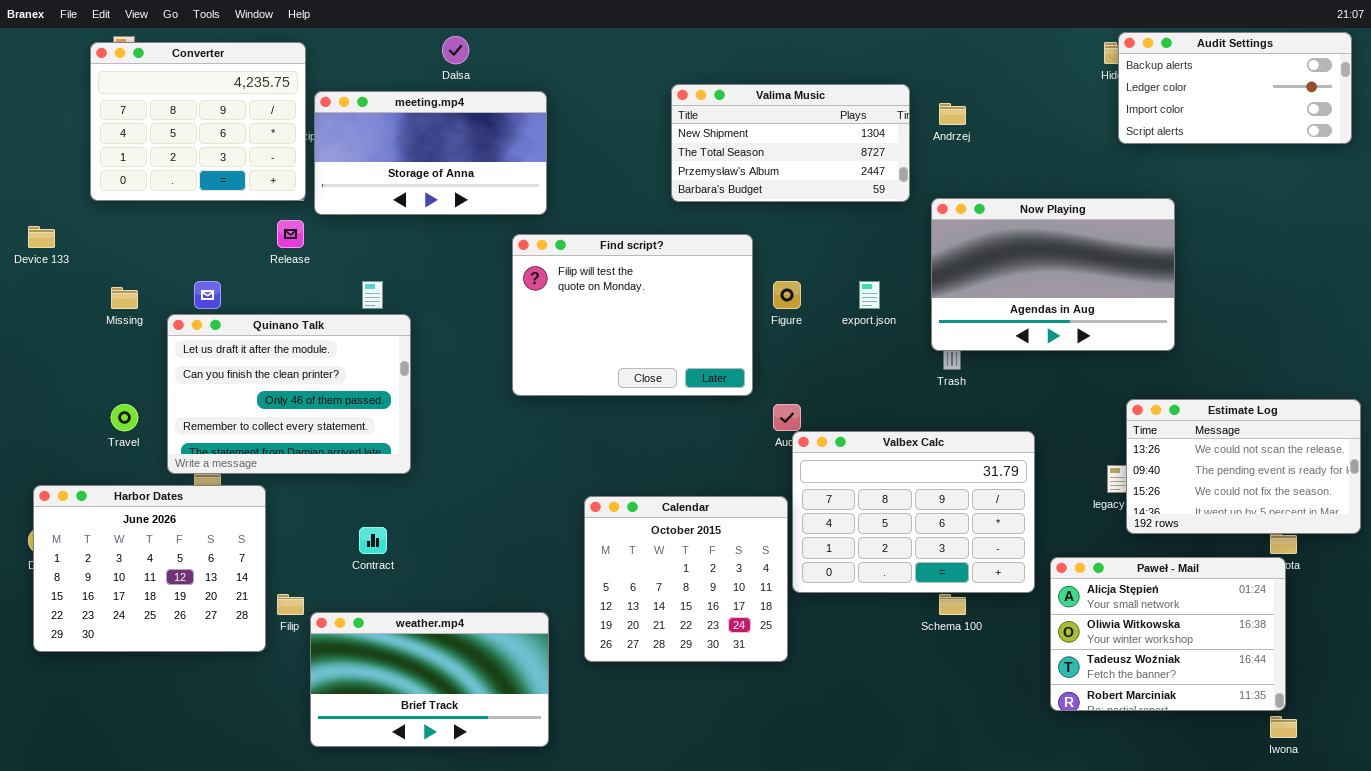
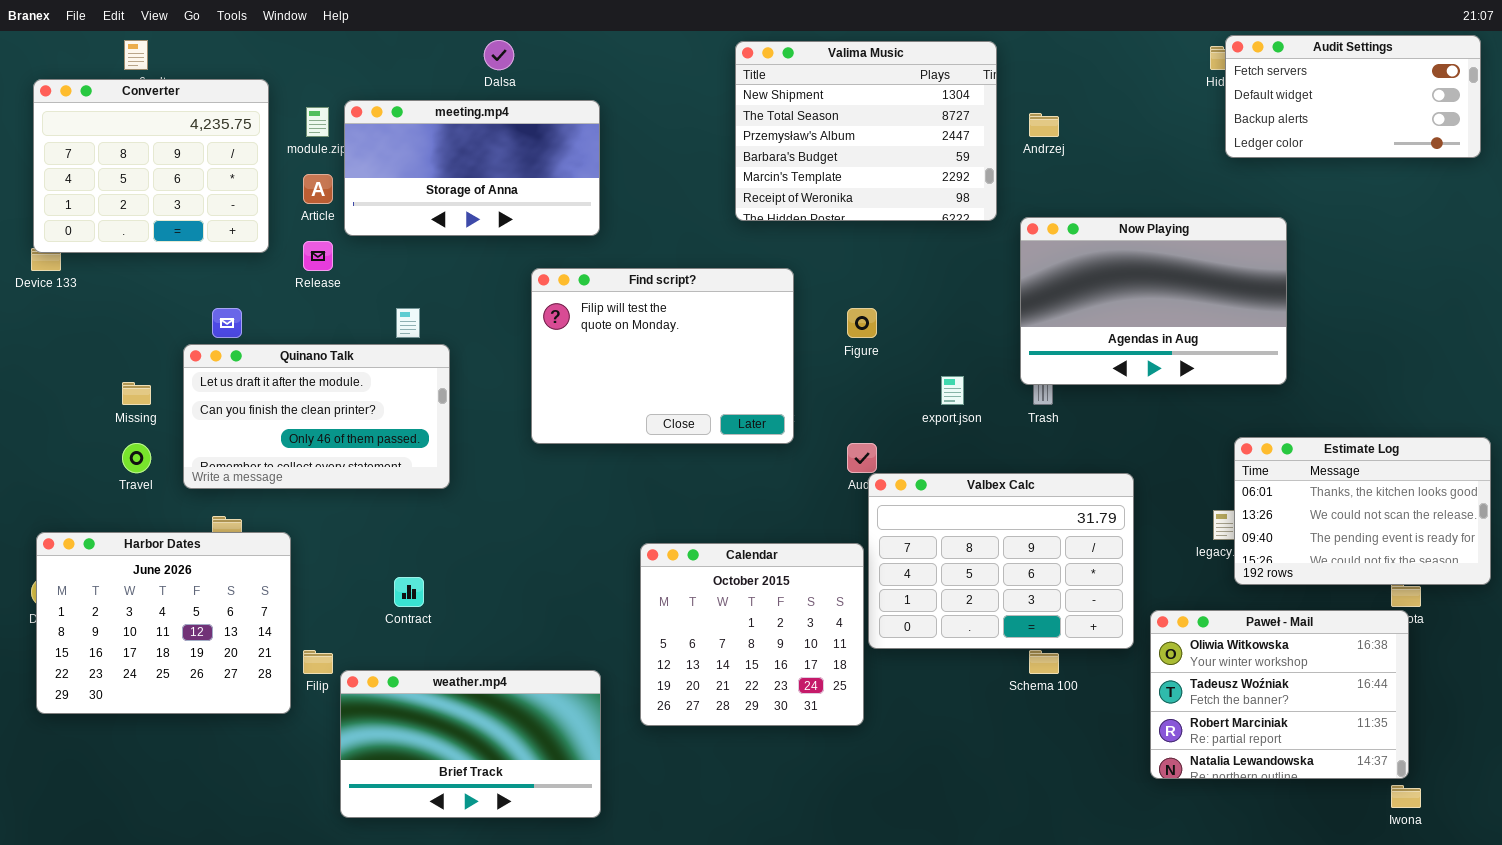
Audit Settings: [1118,32,1352,144] -> [1225,35,1481,158], scrolled up 2 rows
Converter: [90,42,306,201] -> [33,79,269,253], moved
Valima Music: [671,84,910,202] -> [735,41,997,221], resized
Find script?: [512,234,753,396] -> [531,268,794,444], moved
export.json: [859,281,880,309] -> [941,376,964,405], moved
Missing: [111,287,138,309] -> [122,382,151,405], moved
Quinano Talk: [167,314,411,474] -> [183,344,450,489], resized
Estimate Log: [1126,399,1361,534] -> [1234,437,1491,585], scrolled up 1 row
Paweł - Mail: [1050,557,1286,711] -> [1150,610,1409,779], scrolled down 1 row

